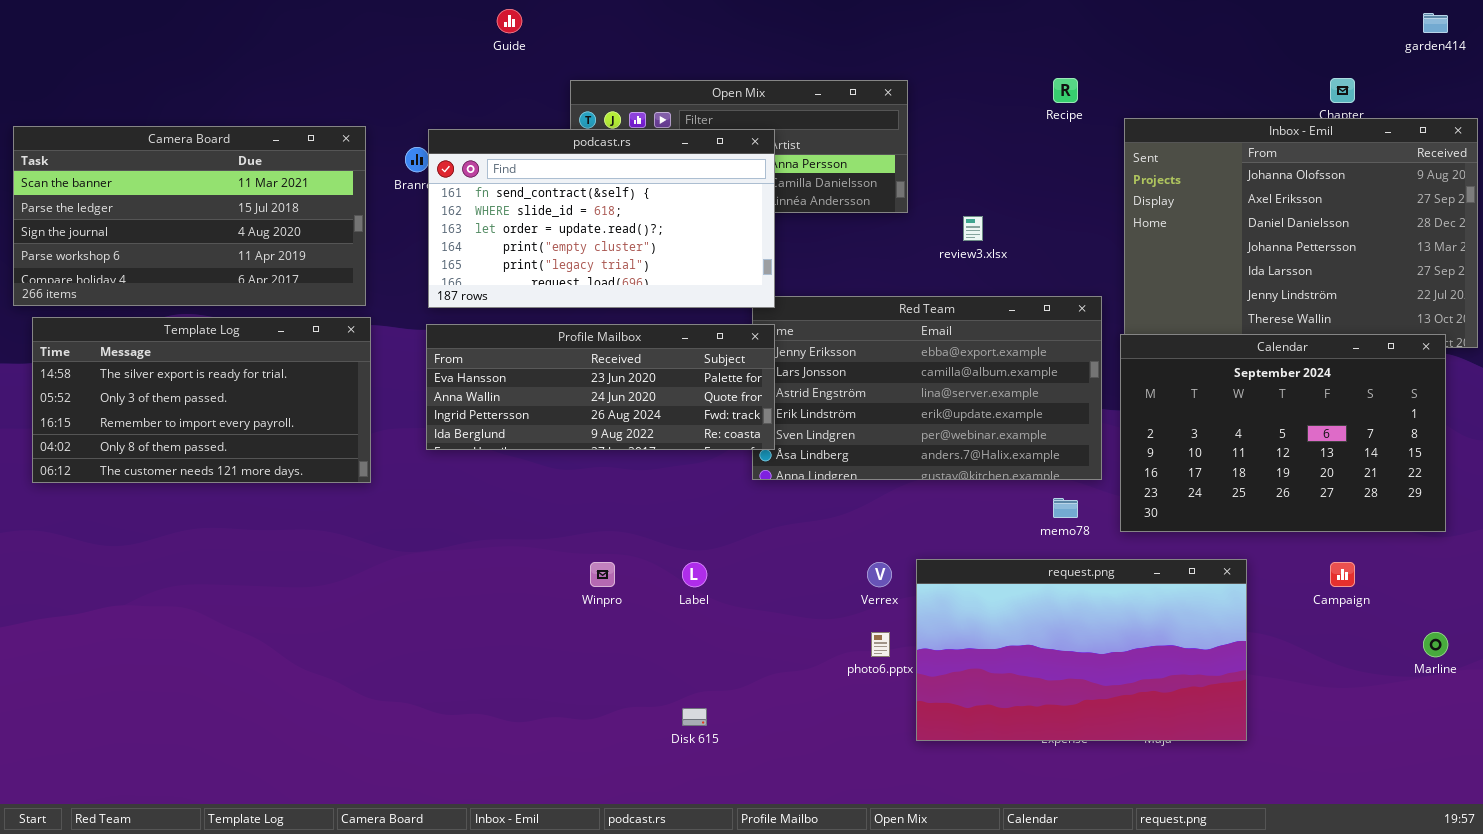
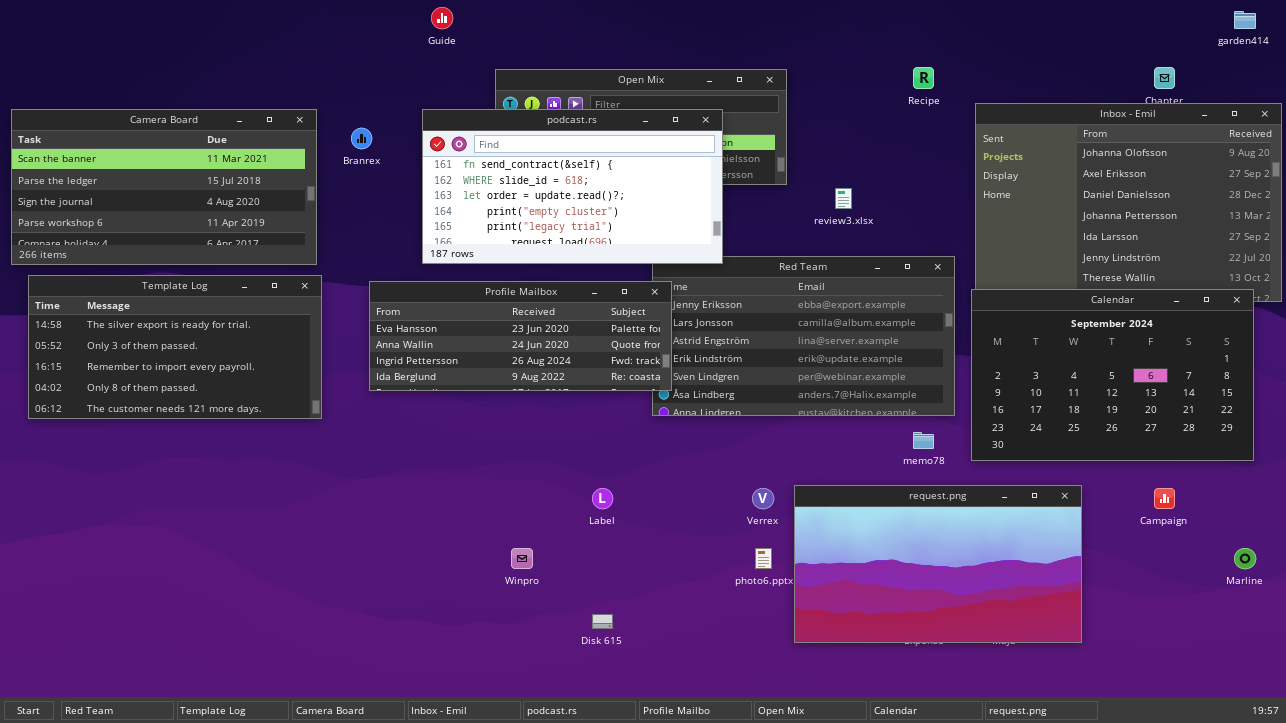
podcast.rs: [428,129,775,308] -> [422,109,723,264], moved
Winpro: [590,562,615,587] -> [511,548,533,569], moved

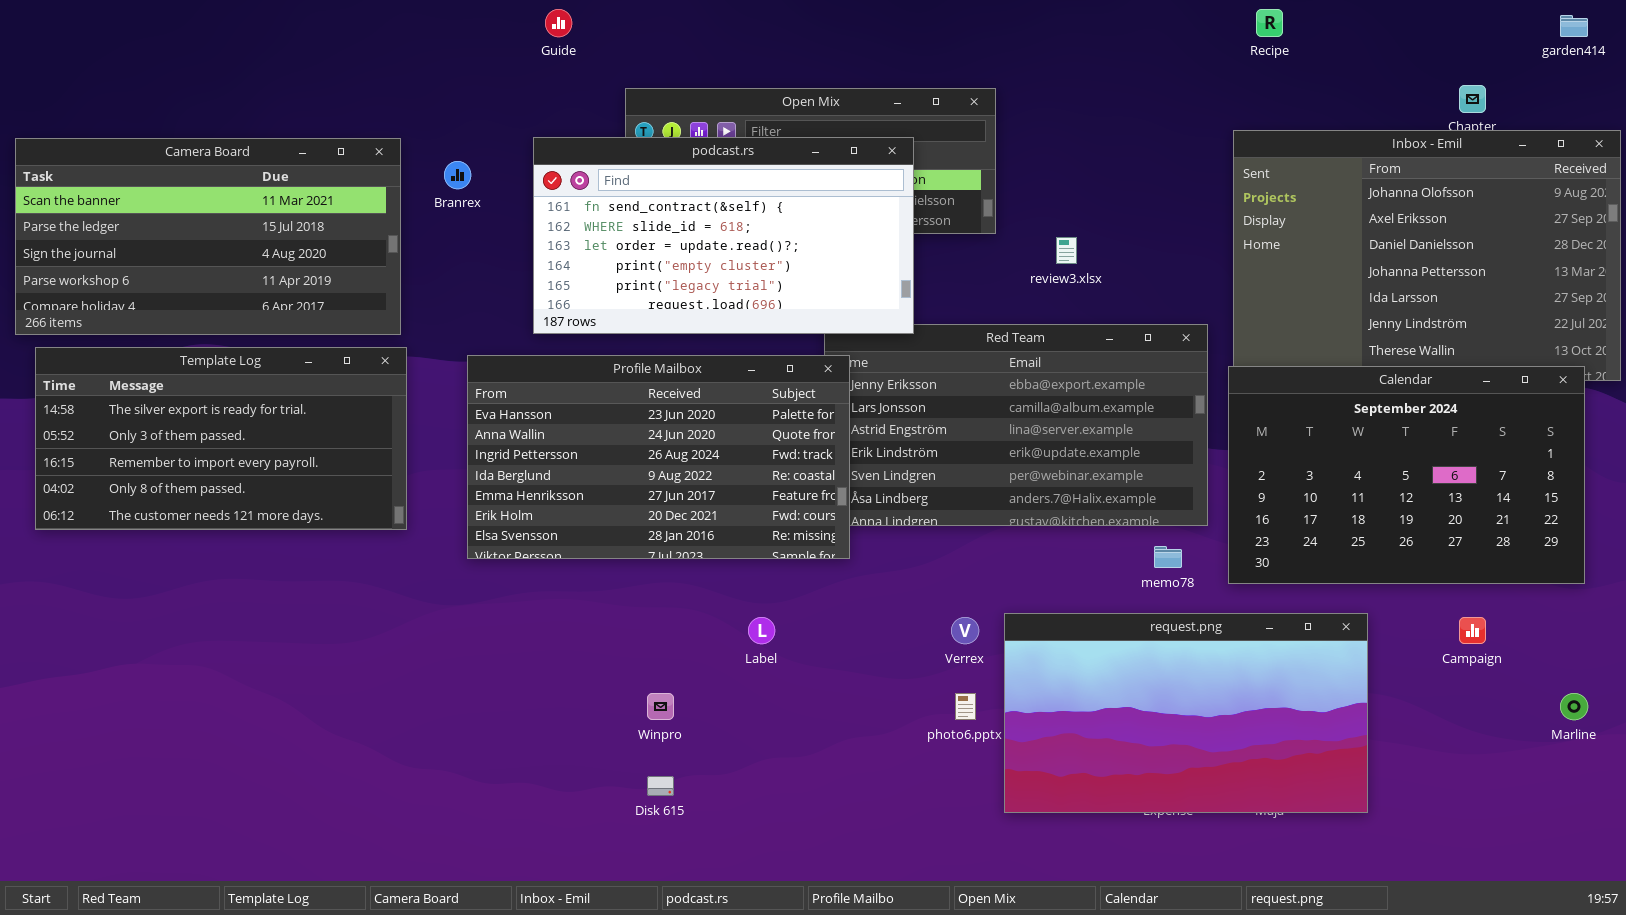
Recipe: [913,67,934,89] -> [1256,9,1283,37], moved
Profile Mailbox: [369,281,672,391] -> [467,355,850,559], resized
Disk 615: [592,614,613,629] -> [647,776,674,796], moved

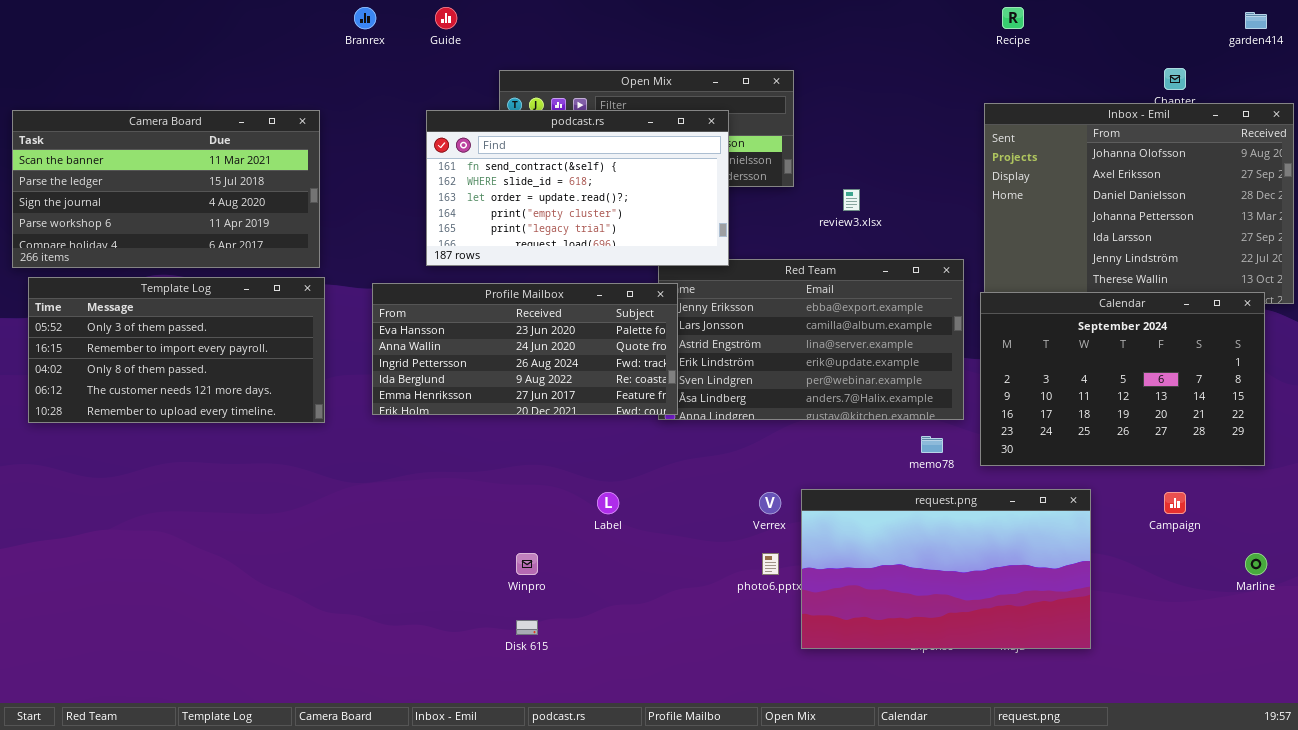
Branrex: [444,161,471,189] -> [354,7,376,29], moved
Template Log: [35,347,407,530] -> [28,277,325,423], scrolled down 1 row
Profile Mailbox: [467,355,850,559] -> [372,283,678,415], resized

